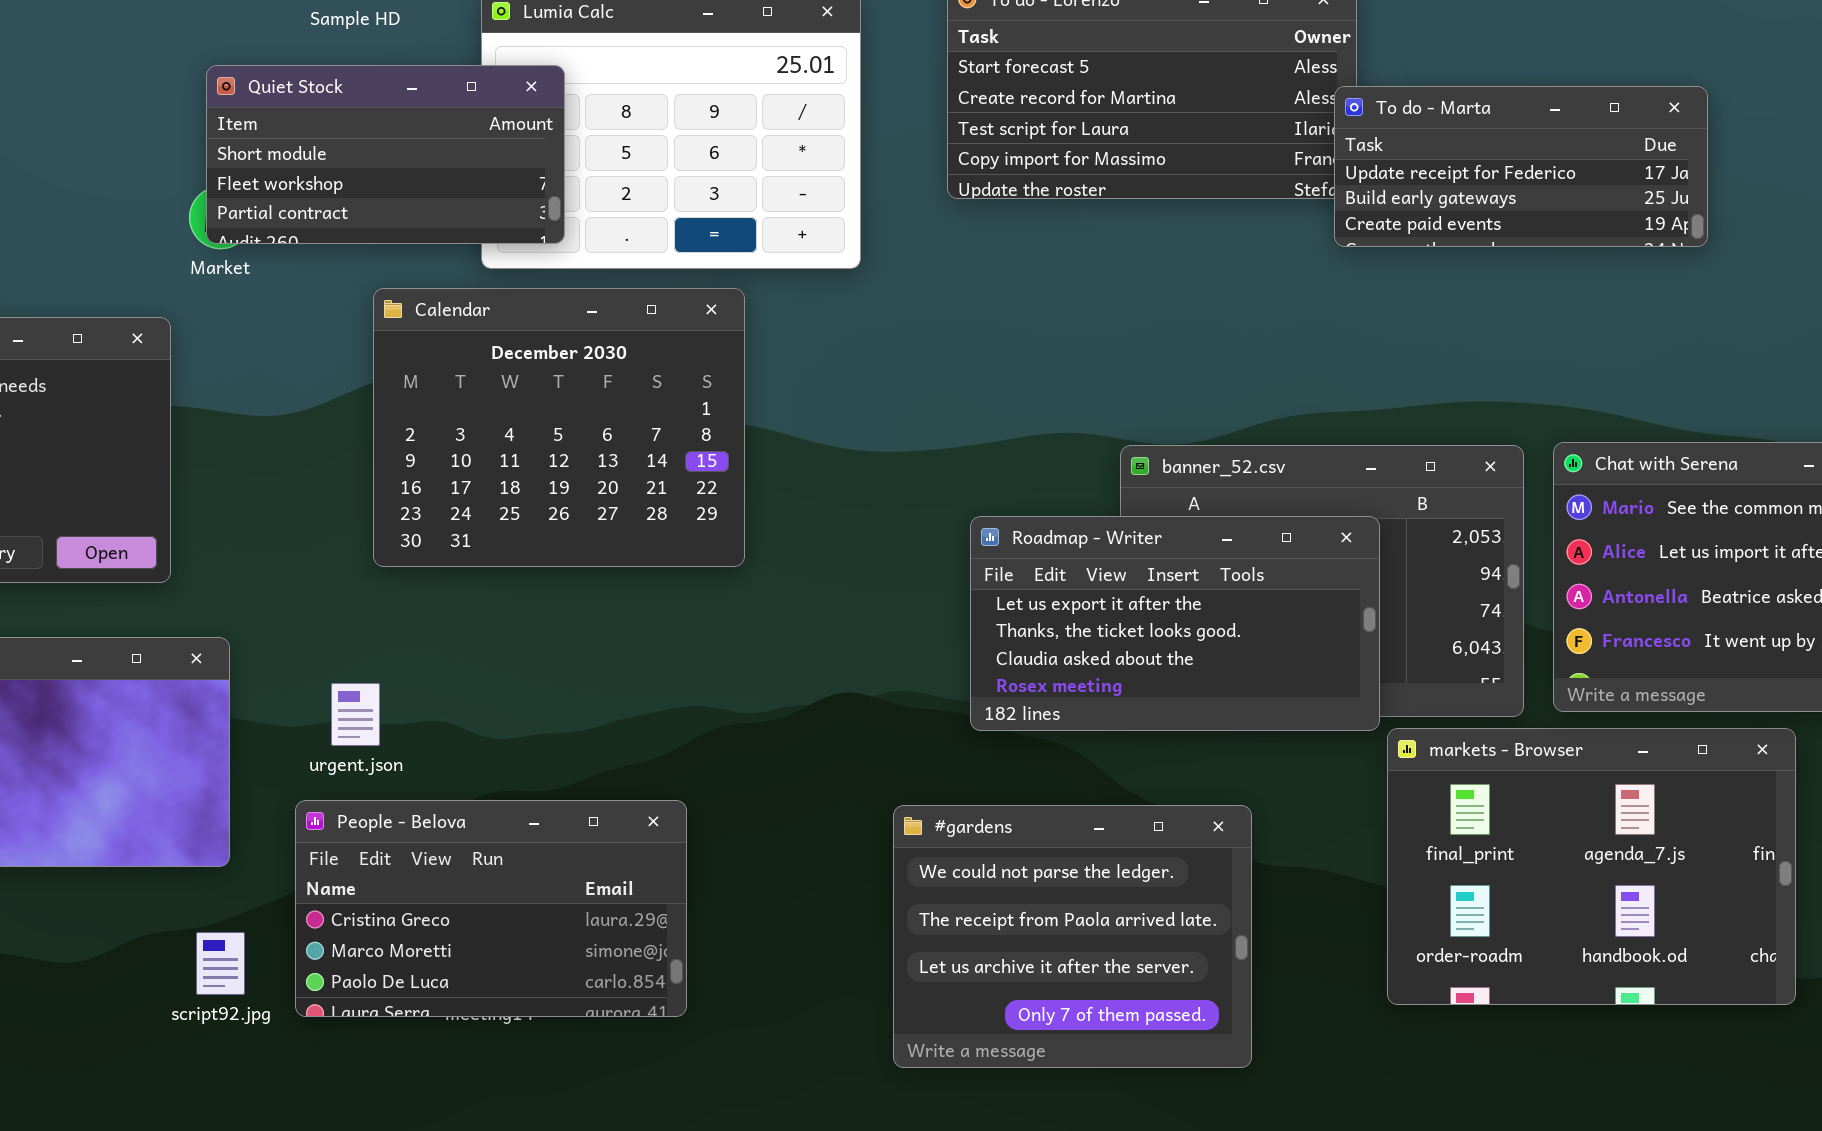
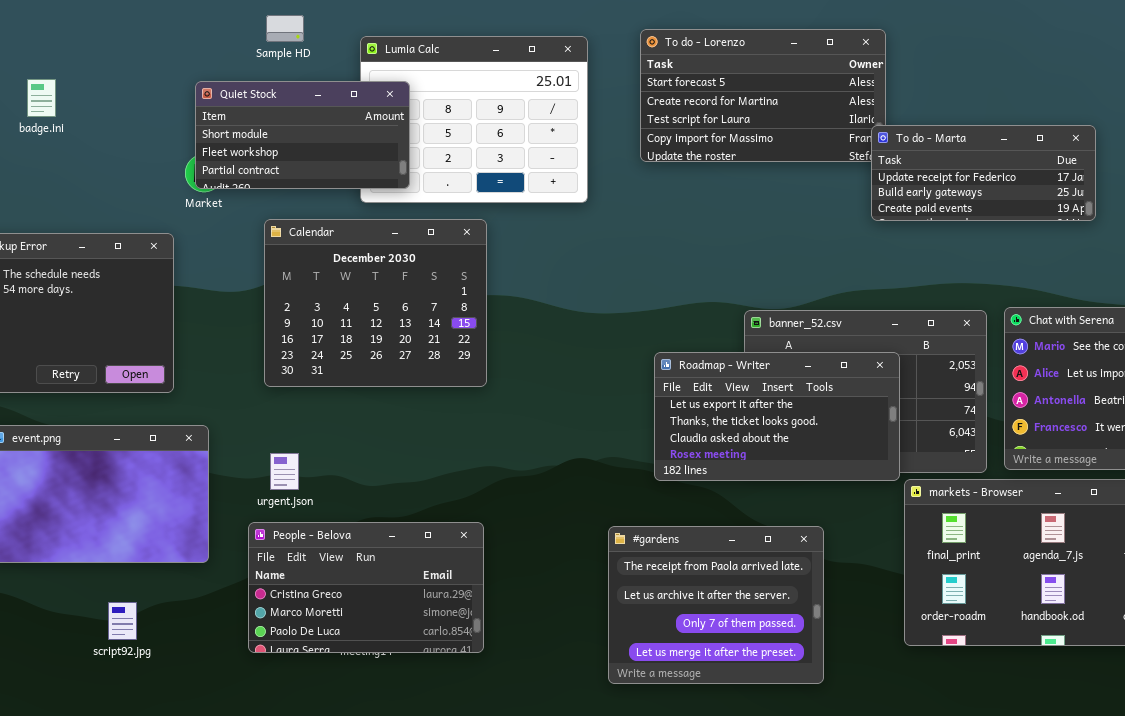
To do - Marta: [1334,86,1708,247] -> [871,125,1096,221], moved
Calendar: [373,288,745,567] -> [264,219,487,387], moved
#gardens: [893,805,1252,1068] -> [608,526,824,684], scrolled down 1 row
script92.jpg: [196,932,245,995] -> [108,602,137,640], moved

